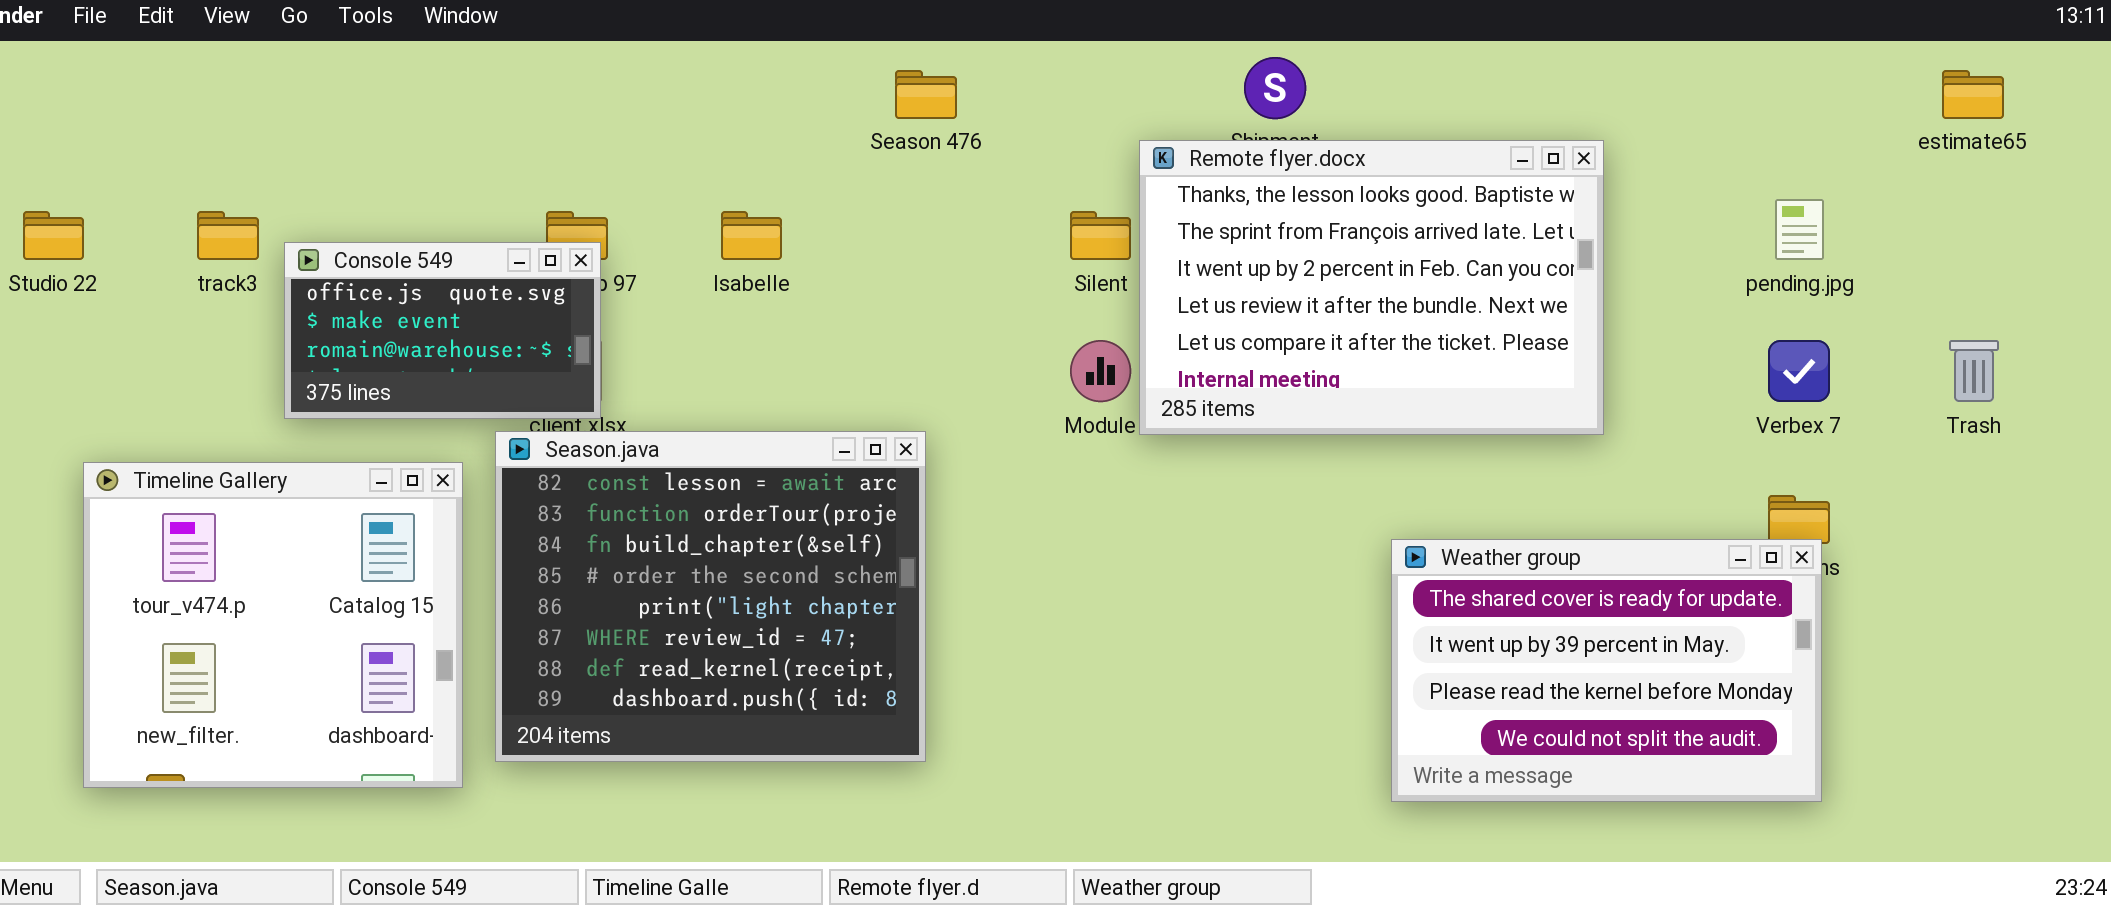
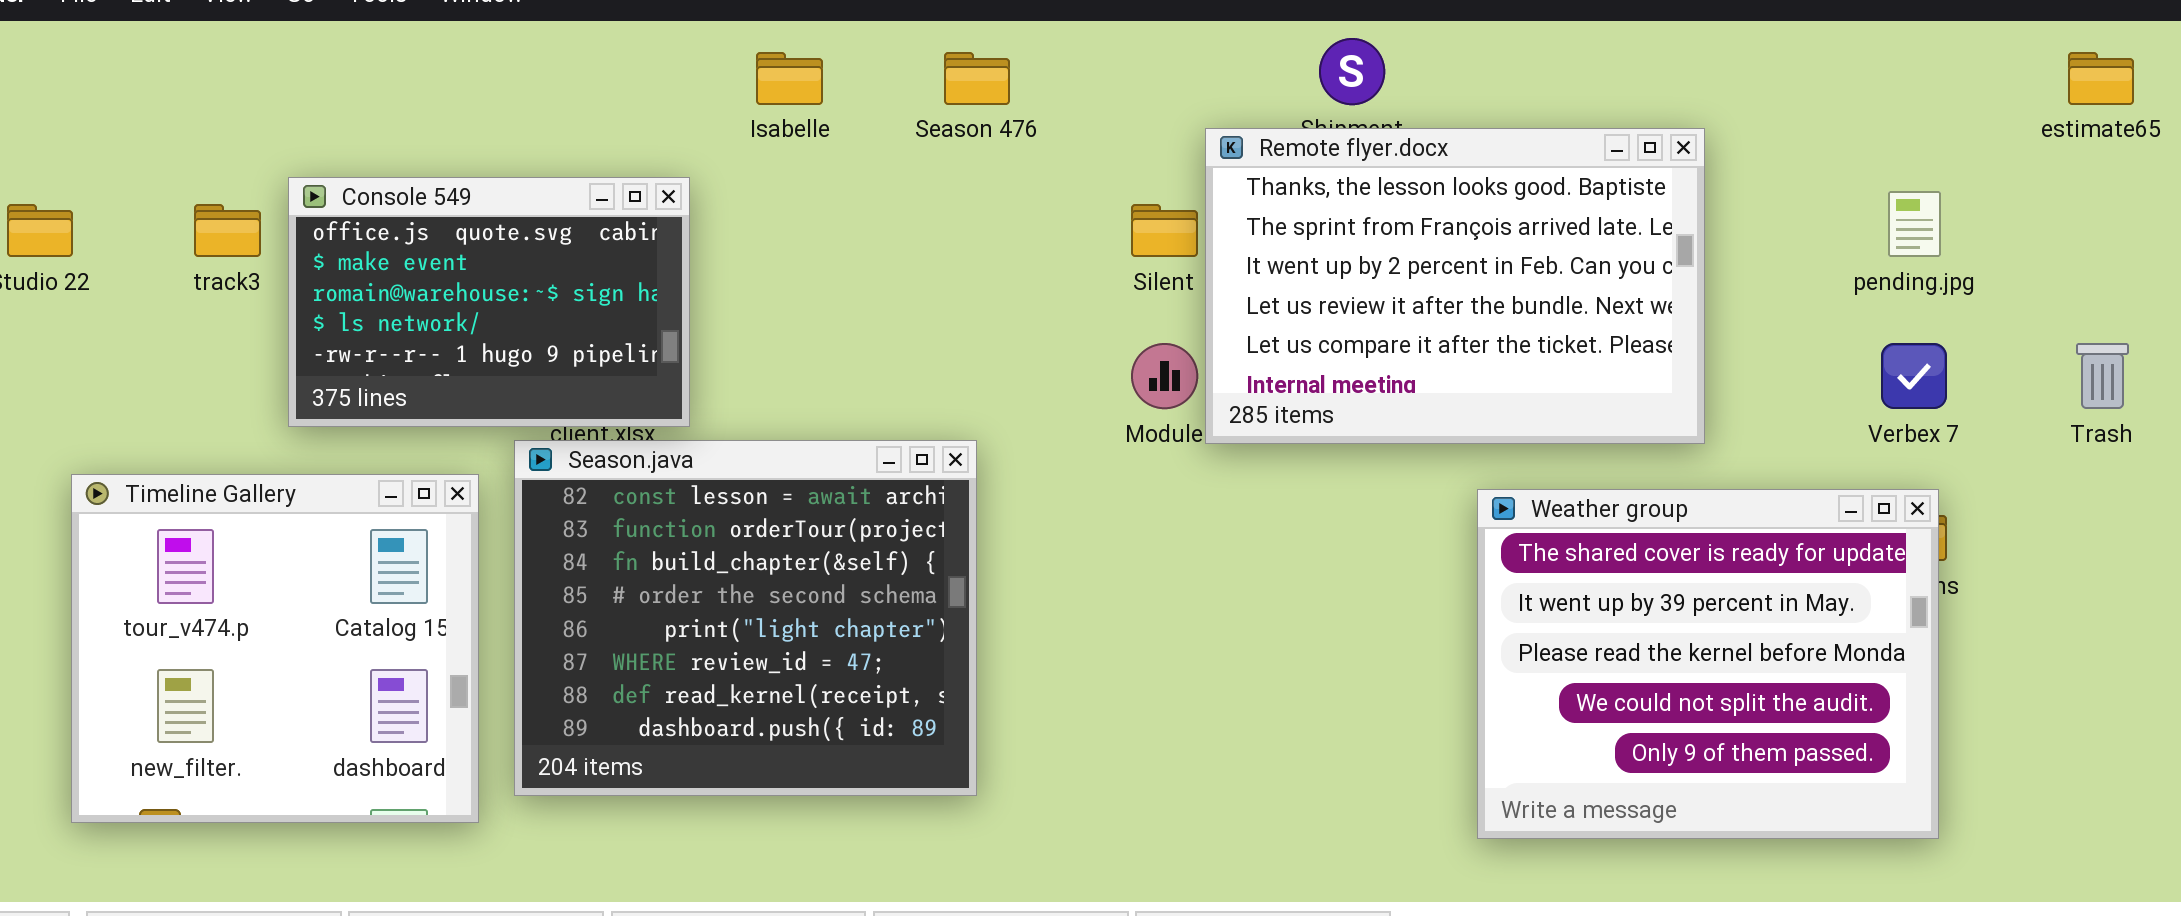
Isabelle: [721,211,782,260] -> [756,52,823,105], moved
Console 549: [284,242,601,419] -> [288,177,690,427], resized
Weather group: [1391,539,1822,802] -> [1477,489,1939,839], resized

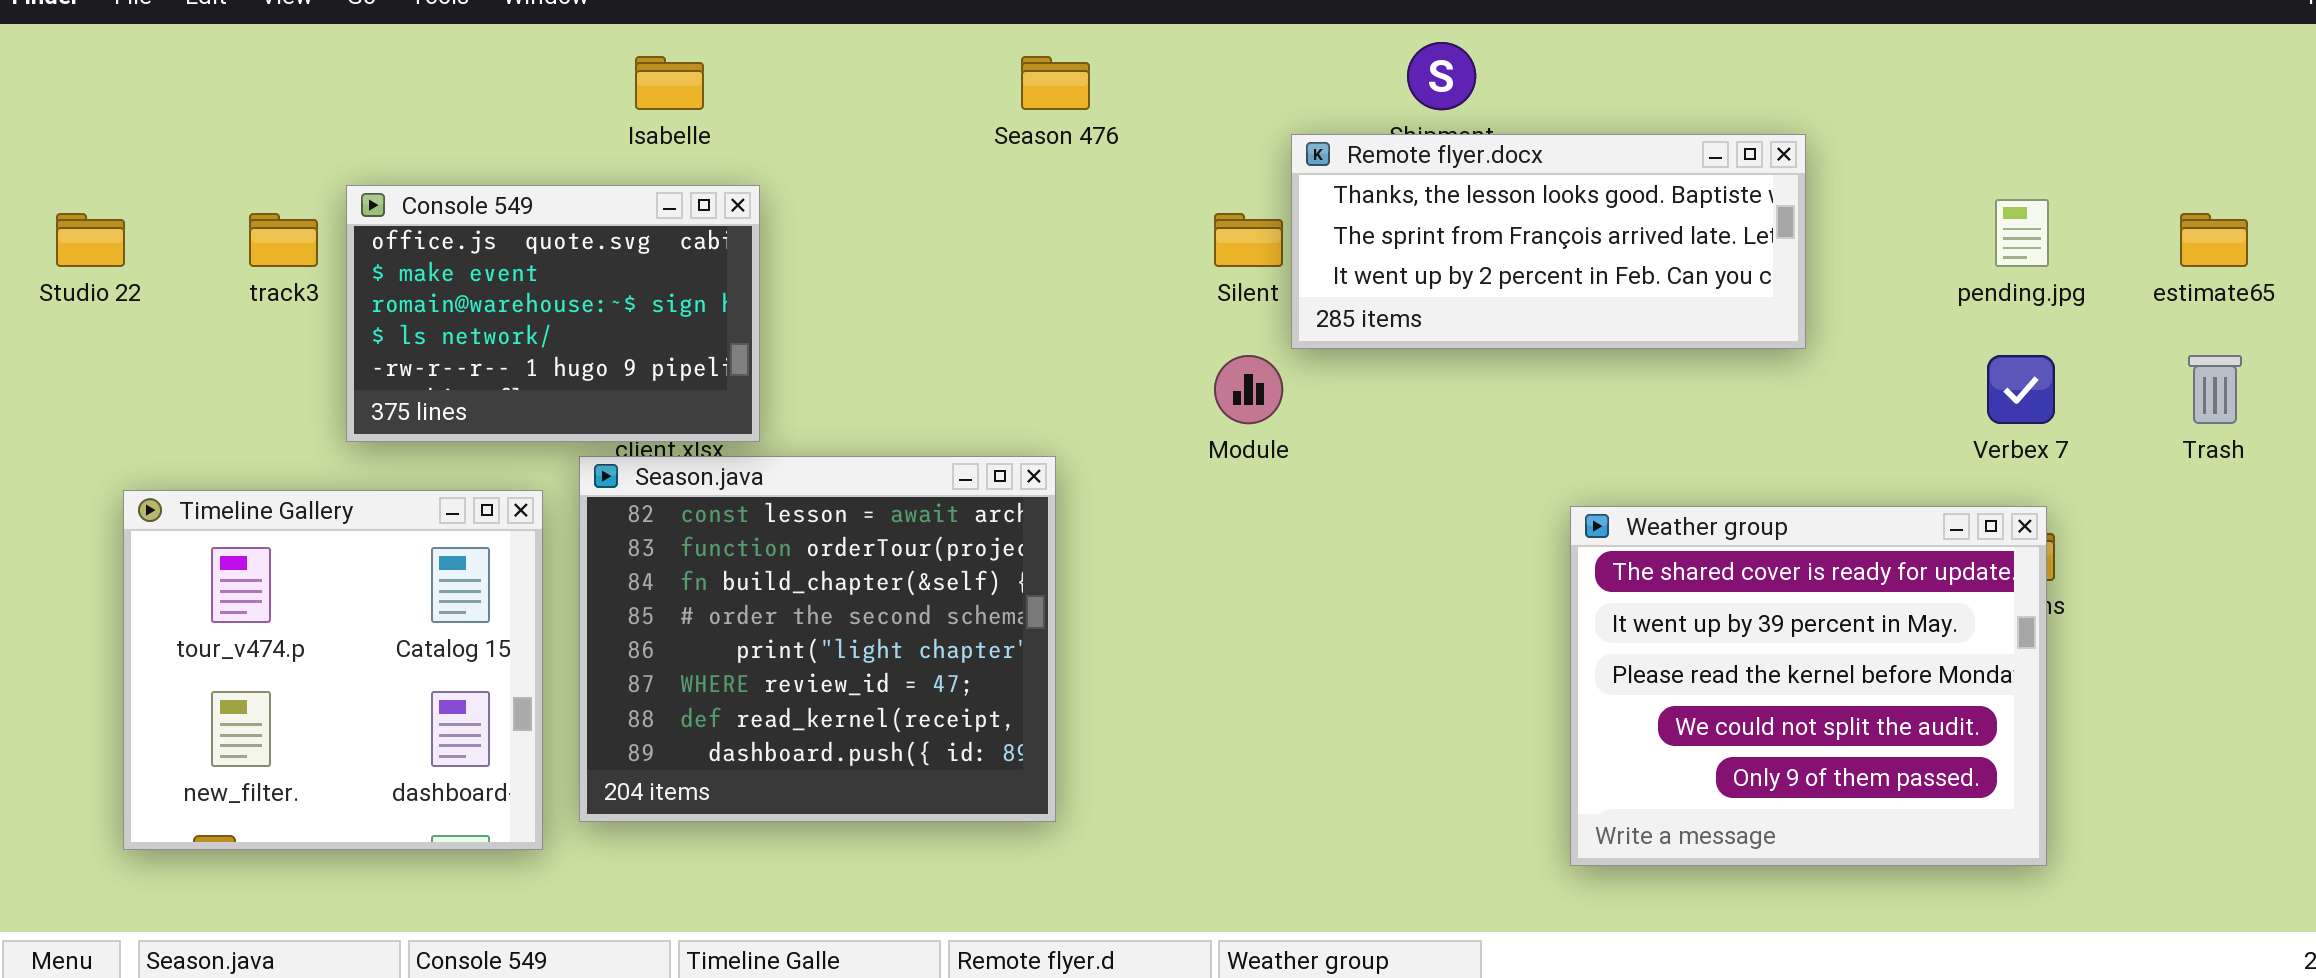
Isabelle: [756,52,823,105] -> [635,56,704,110], moved
estimate65: [2068,52,2134,105] -> [2180,213,2248,267], moved
Remote flyer.docx: [1205,128,1705,444] -> [1291,134,1806,349], resized

